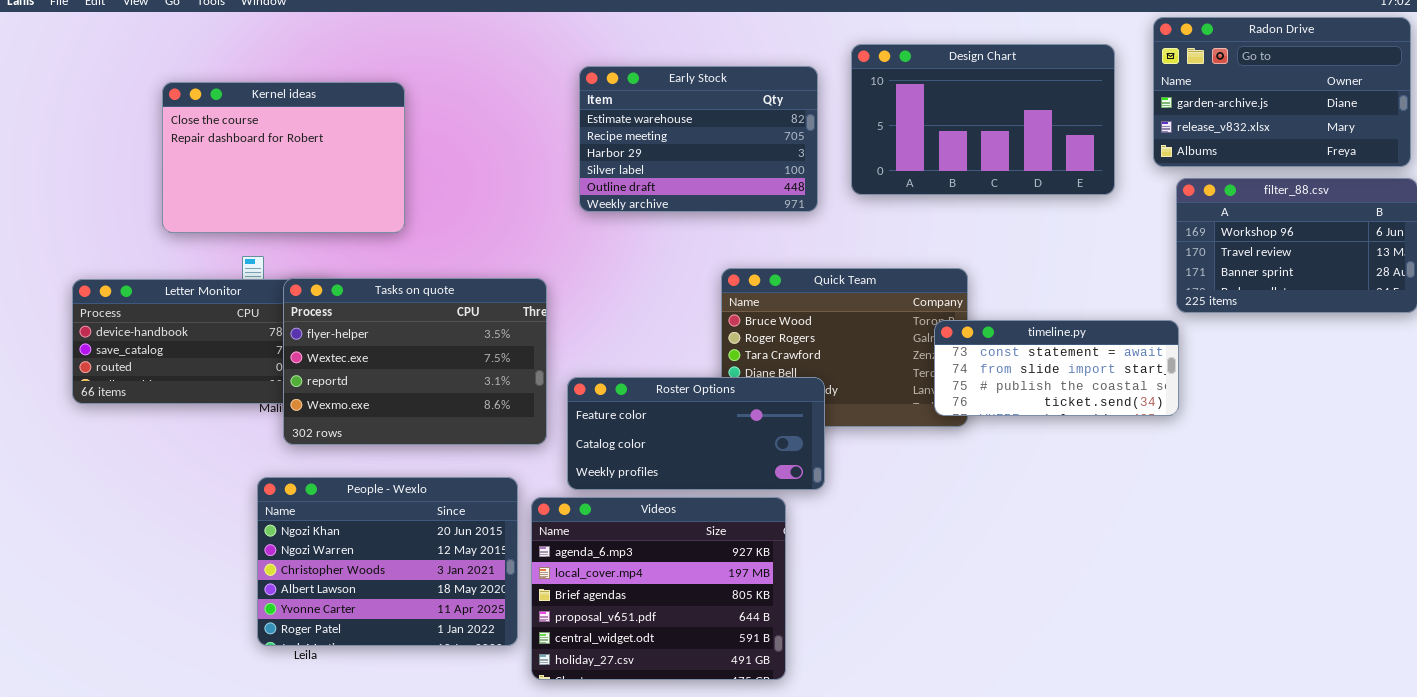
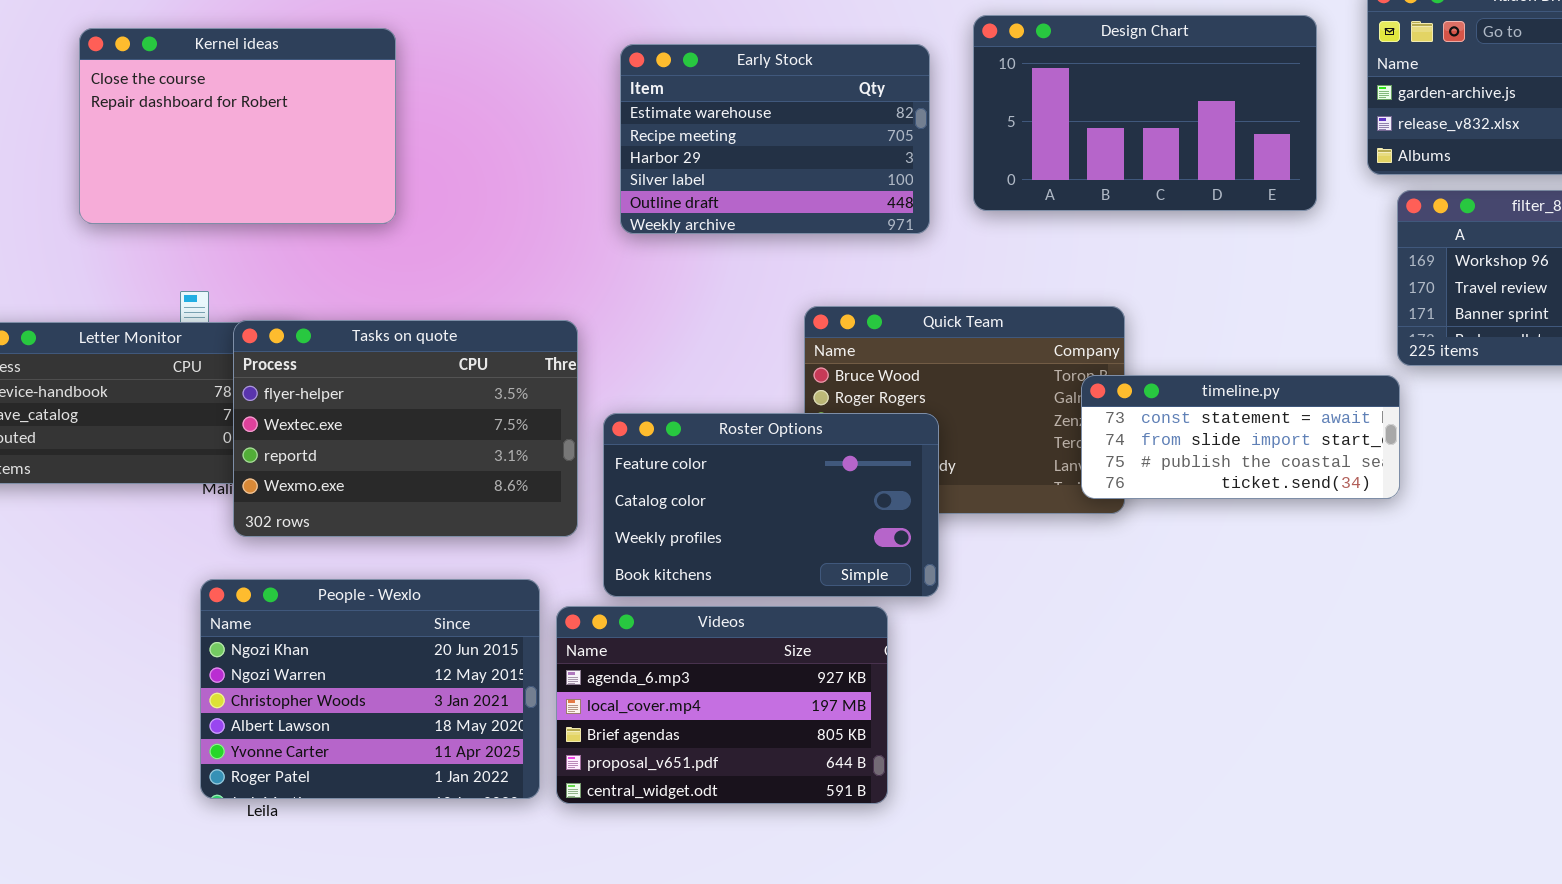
Kernel ideas: [162,82,405,233] -> [79,28,396,224], moved
Roster Options: [567,377,825,490] -> [603,413,939,597], resized
Videos: [531,497,786,680] -> [556,606,888,804], resized

